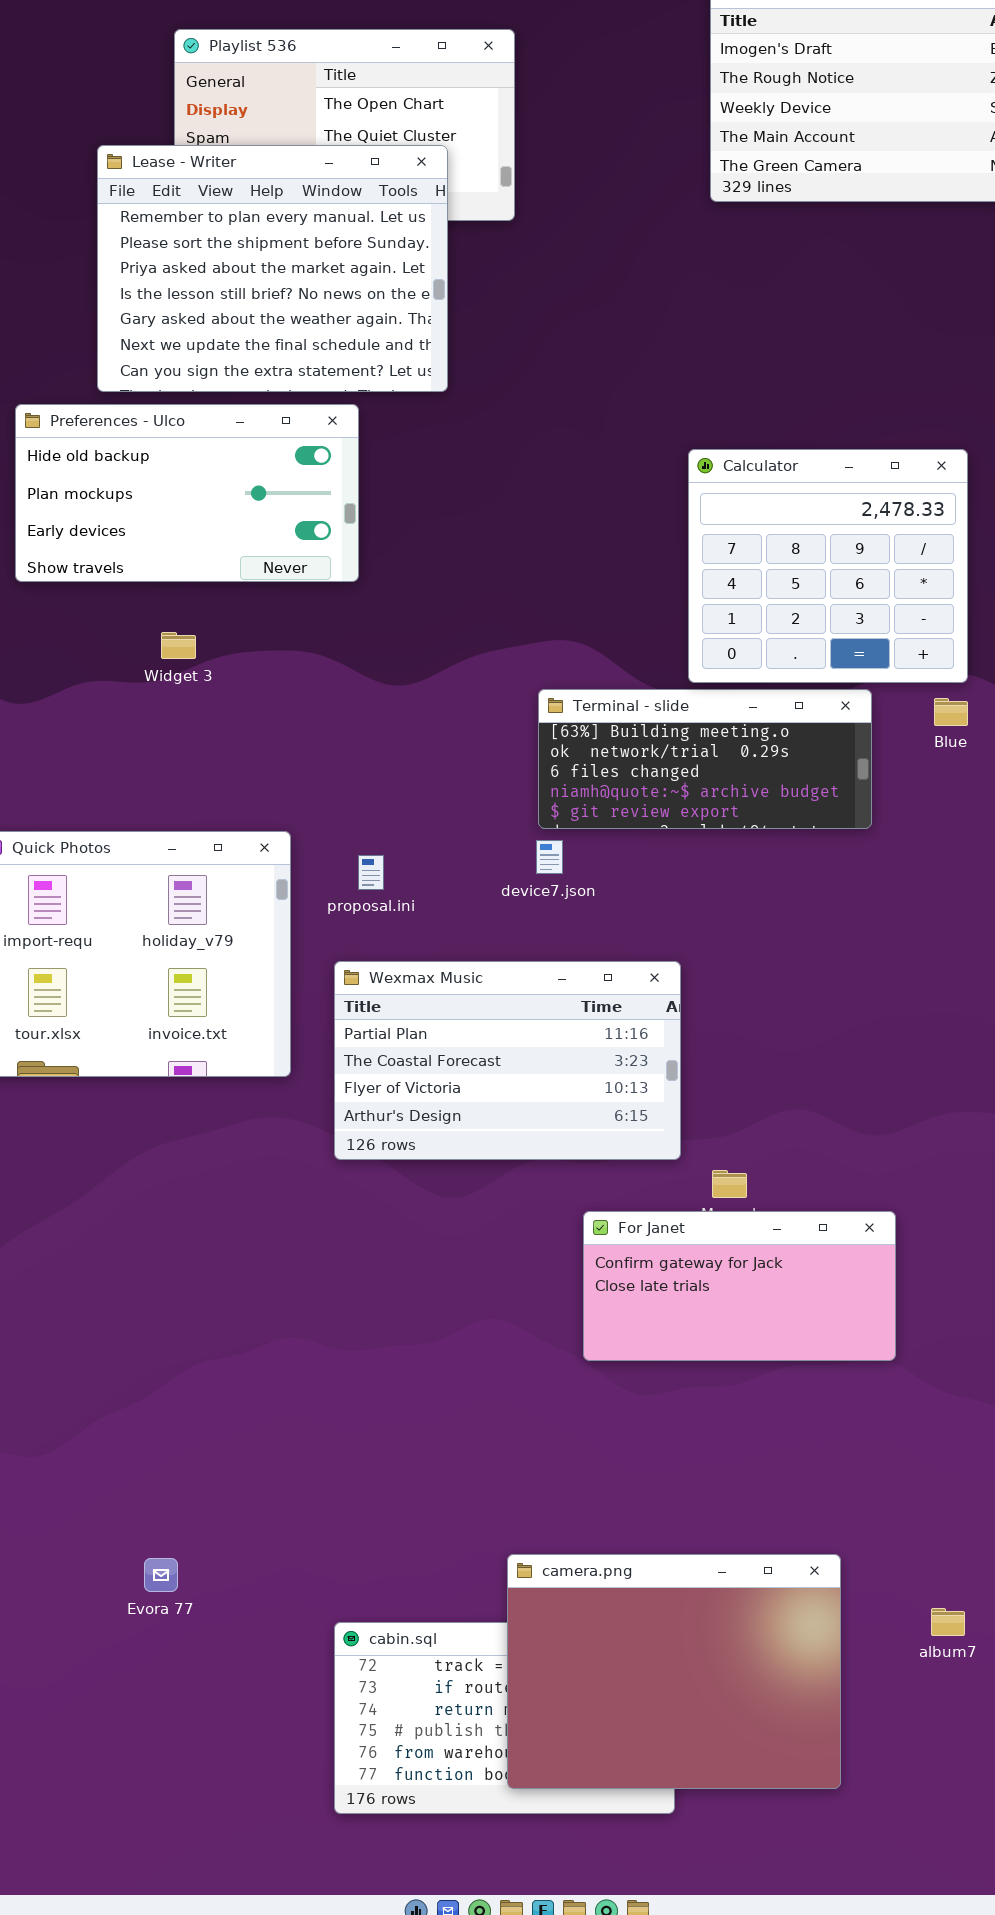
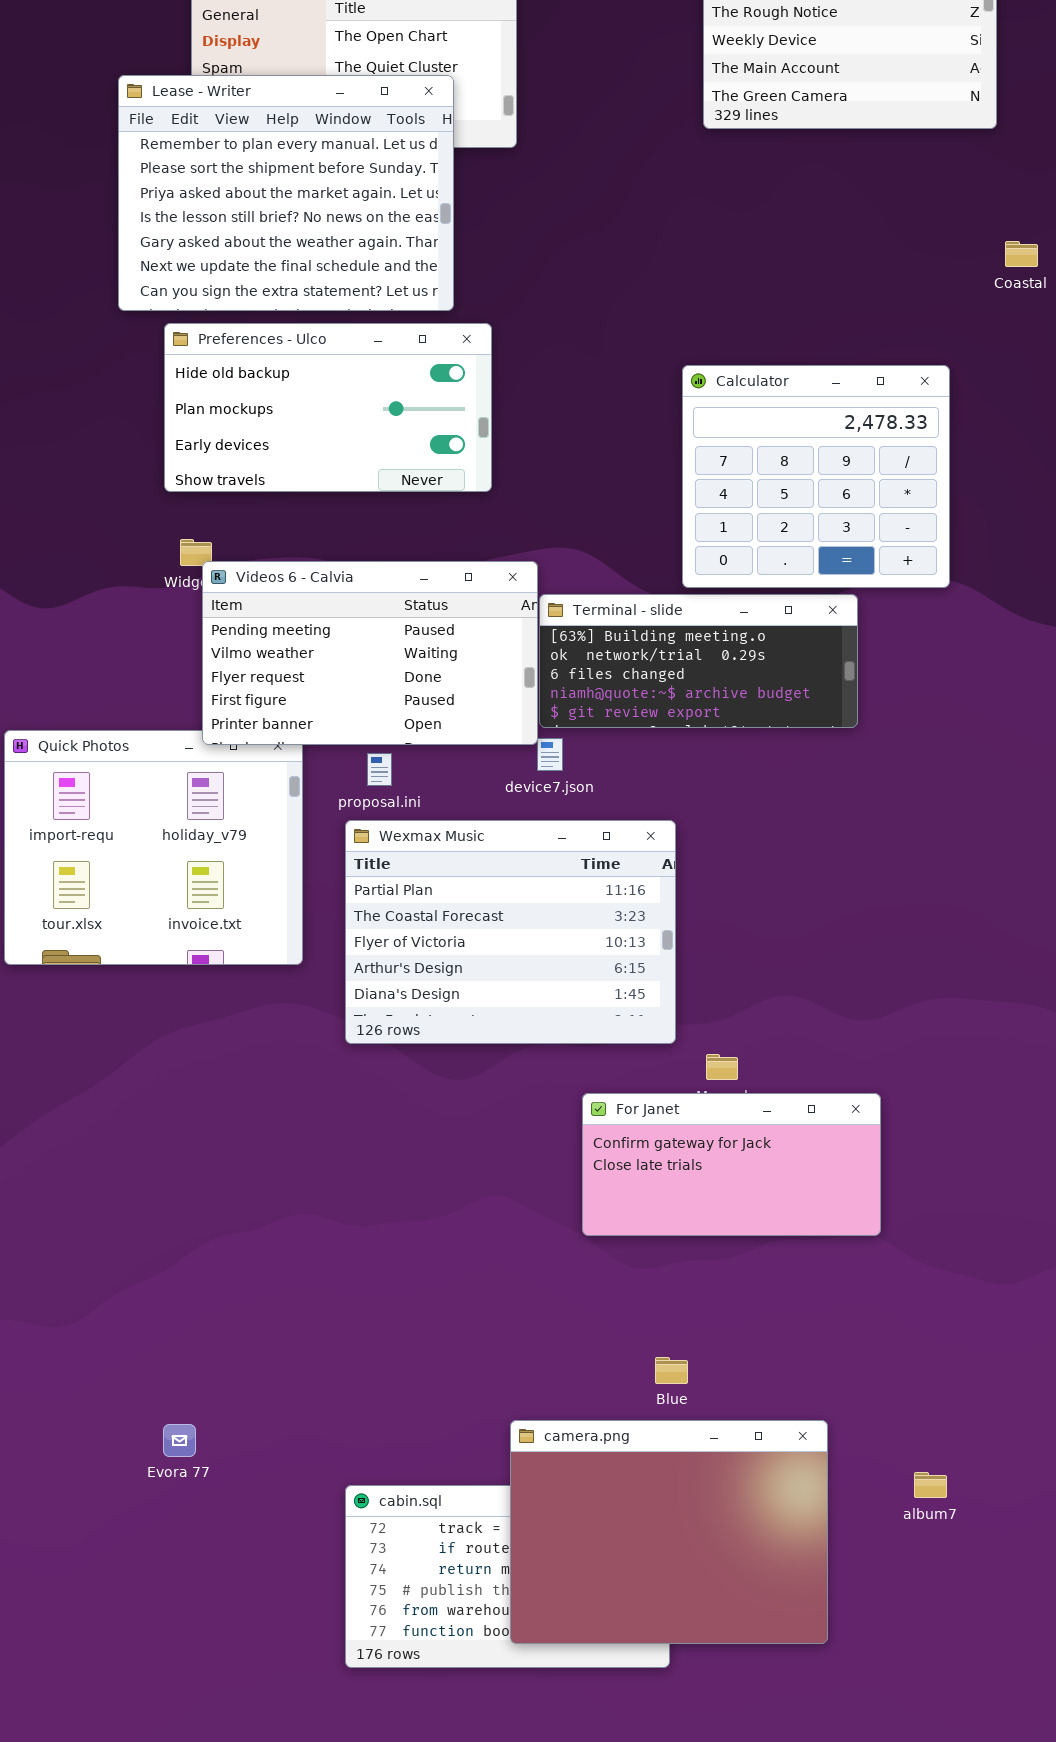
Preferences - Ulco: [15,404,359,582] -> [164,323,492,492], moved
Videos 6 - Calvia: none -> [202,561,538,745], opened
Blue: [934,698,968,726] -> [655,1357,688,1384], moved
Wexmax Music: [334,961,681,1160] -> [345,820,676,1044], resized

